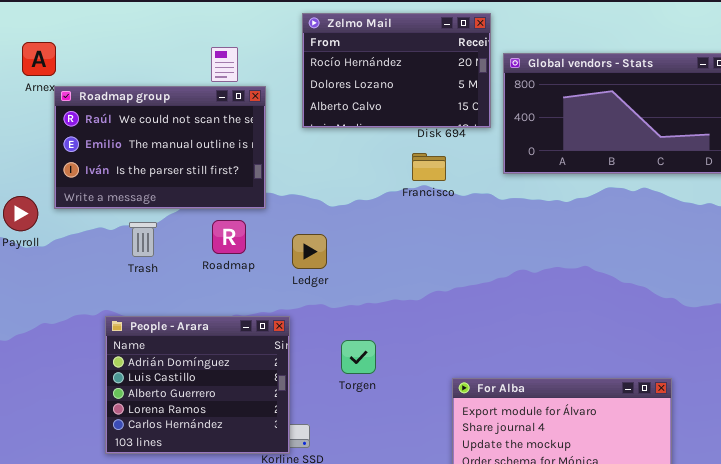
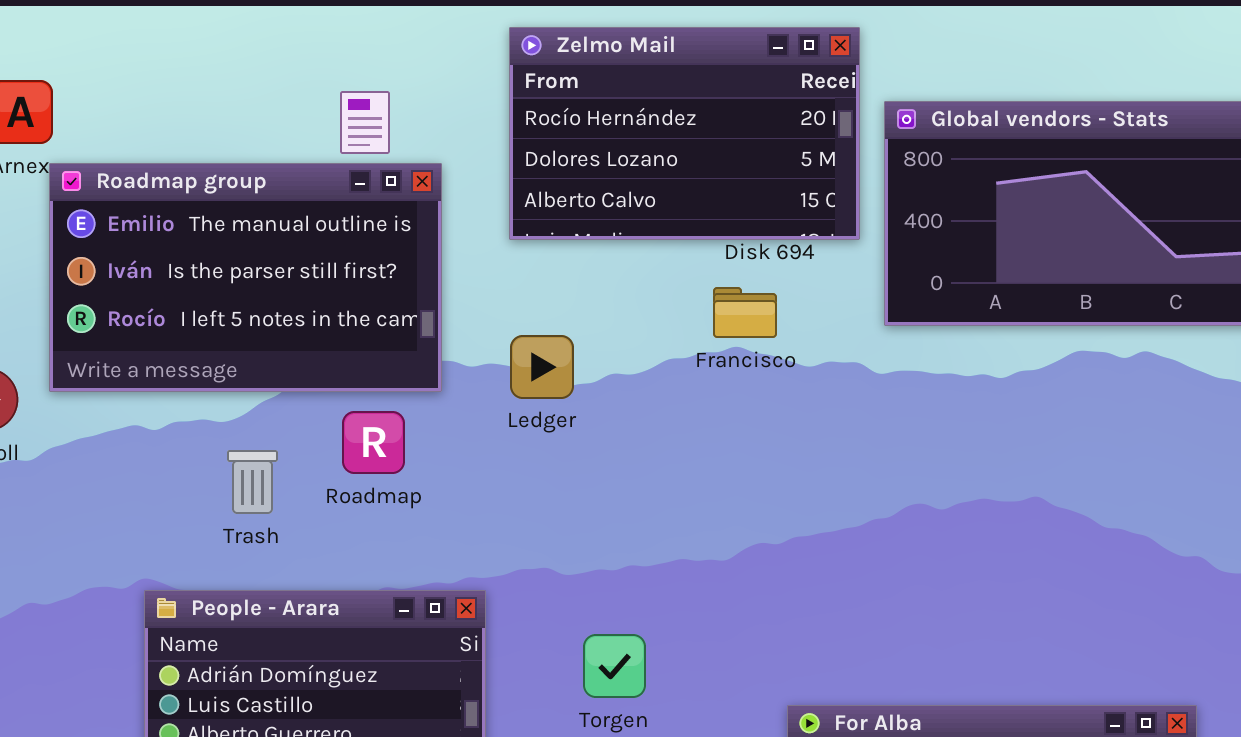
Roadmap group: [54,86,266,209] -> [49,163,442,392], scrolled down 1 row
Trash: [129,222,157,257] -> [227,450,278,514], moved
Ledger: [292,234,327,269] -> [510,335,574,399], moved

